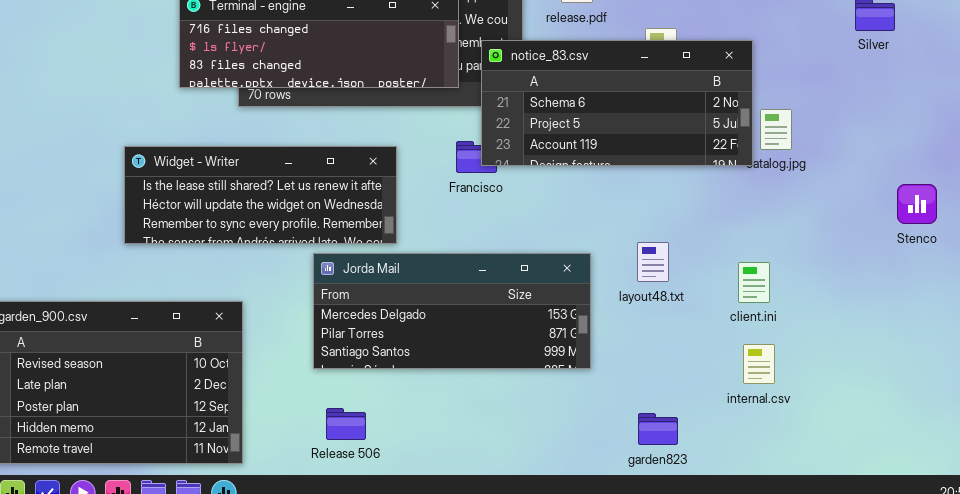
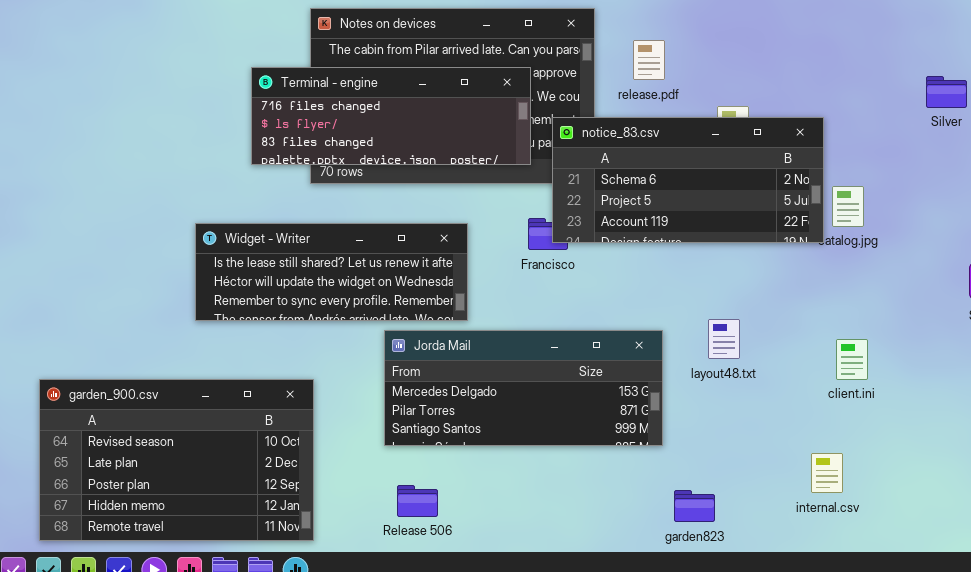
client.ini: [738,262,770,303] -> [836,339,868,380], moved
internal.csv: [743,344,775,384] -> [811,453,843,493], moved
garden823: [638,413,678,445] -> [674,490,715,522], moved

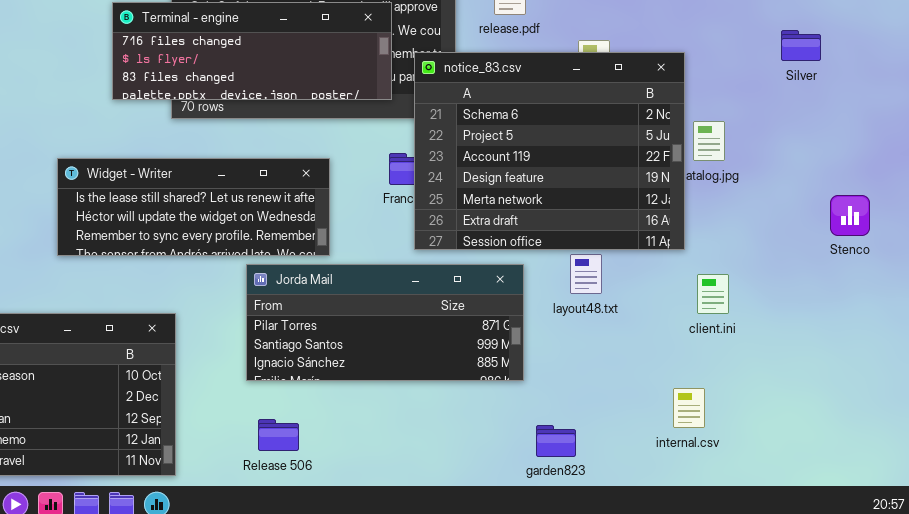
Silver: [926,76,967,108] -> [781,30,821,61], moved
notice_83.csv: [552,117,824,243] -> [414,52,685,250], resized
Jorda Mail: [384,330,663,446] -> [246,264,524,381], scrolled down 1 row

